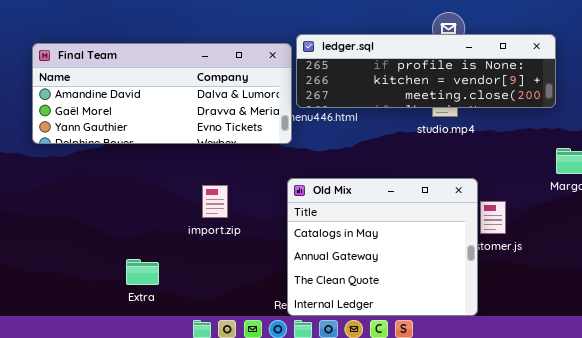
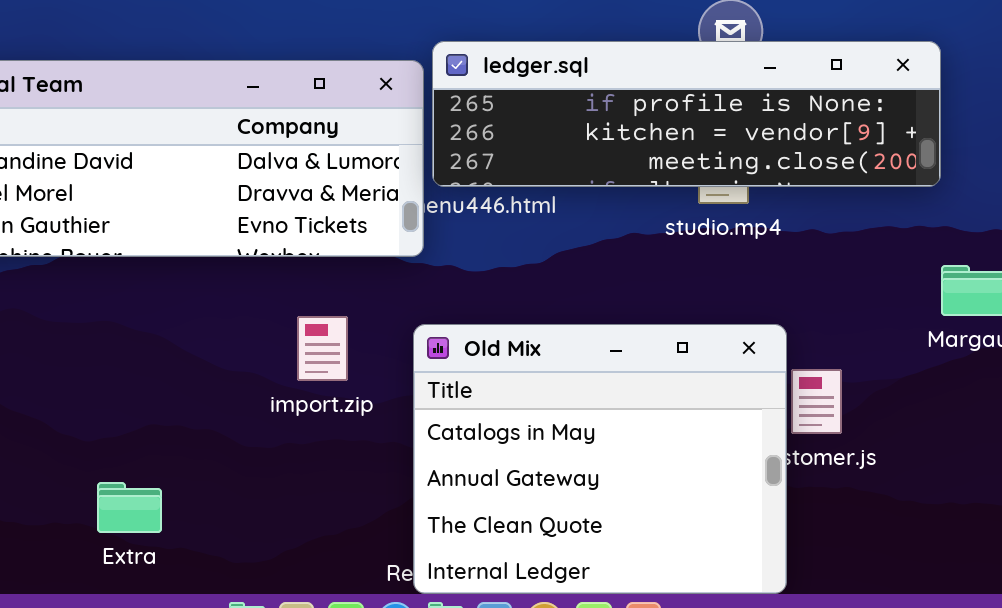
import.zip: [202,185,228,218] -> [297,316,348,381], moved

